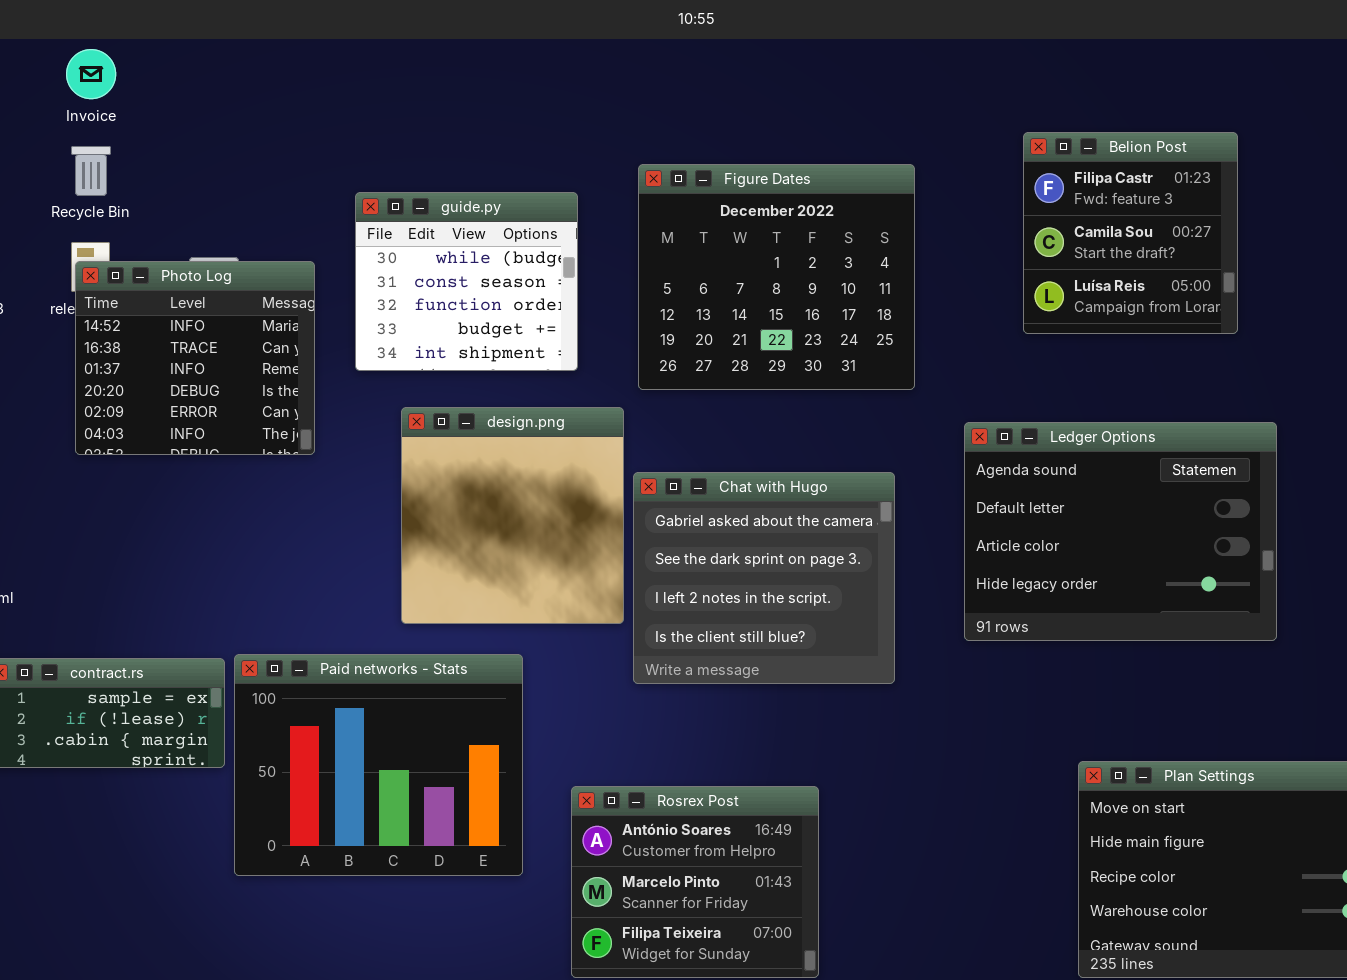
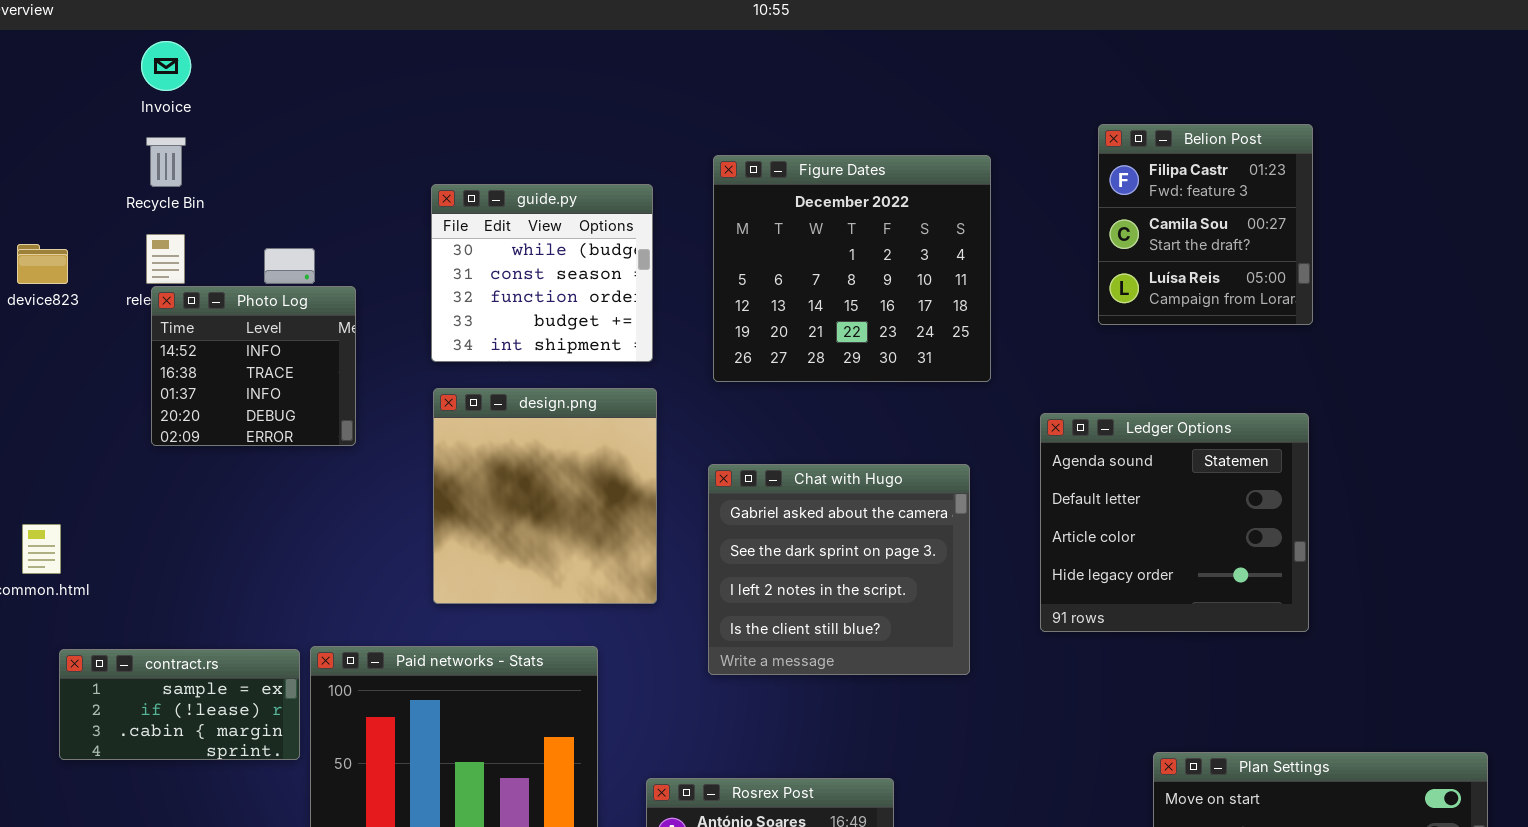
Photo Log: [75,261,315,455] -> [151,286,356,446], resized
design.png: [401,407,624,624] -> [433,388,657,604], moved
Ledger Options: [964,422,1277,641] -> [1040,413,1309,632], resized

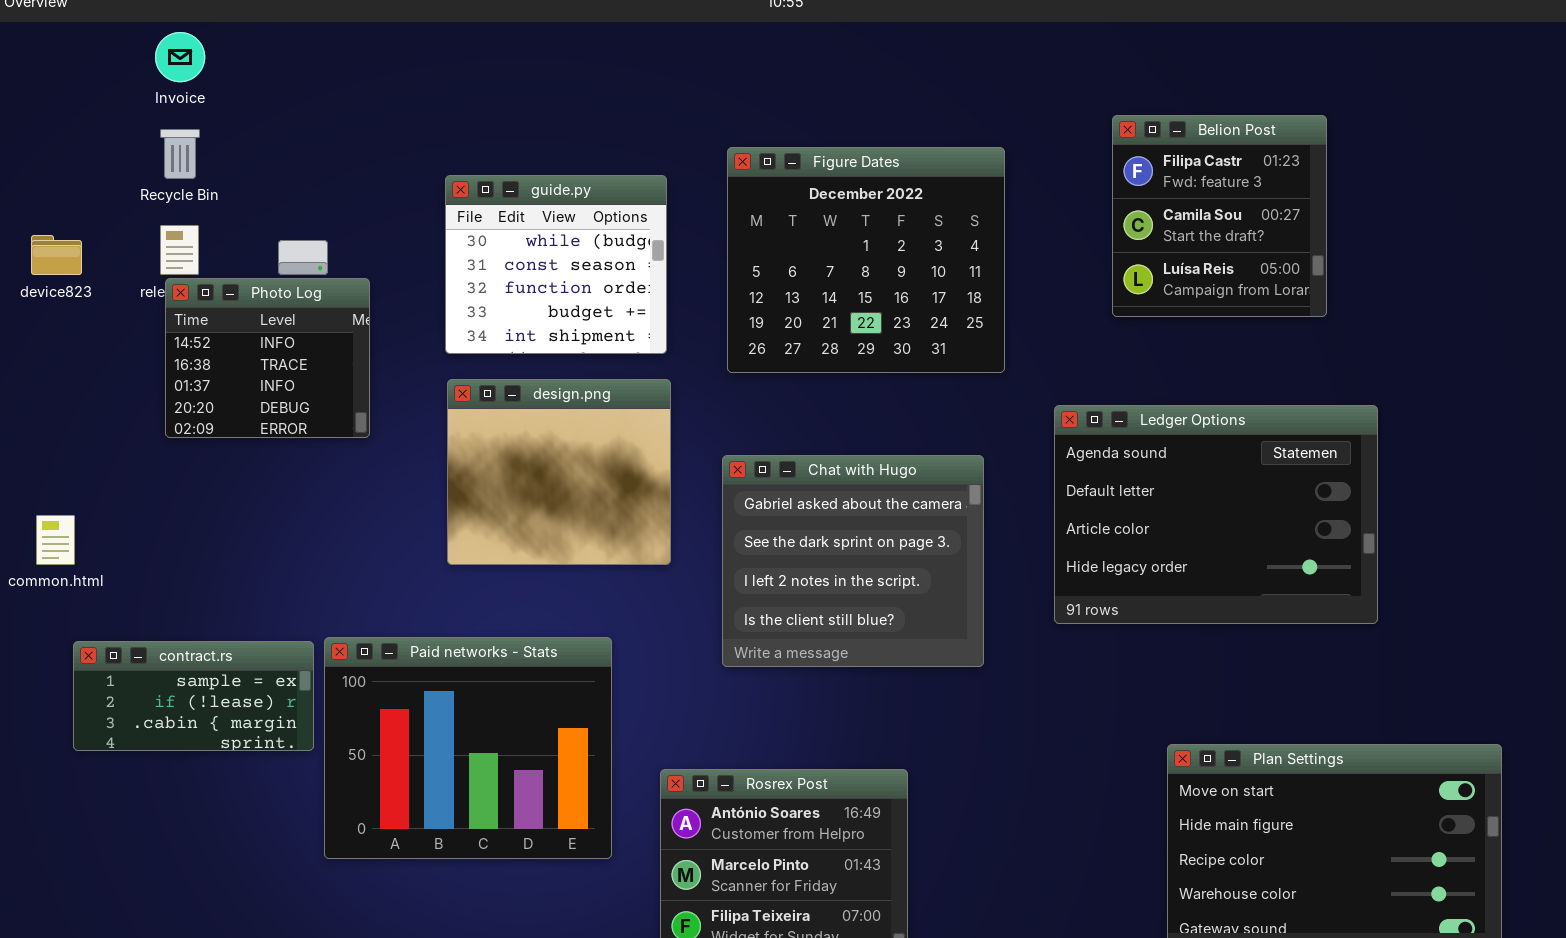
design.png: [433,388,657,604] -> [447,379,671,565], resized
Ledger Options: [1040,413,1309,632] -> [1054,405,1378,624], resized

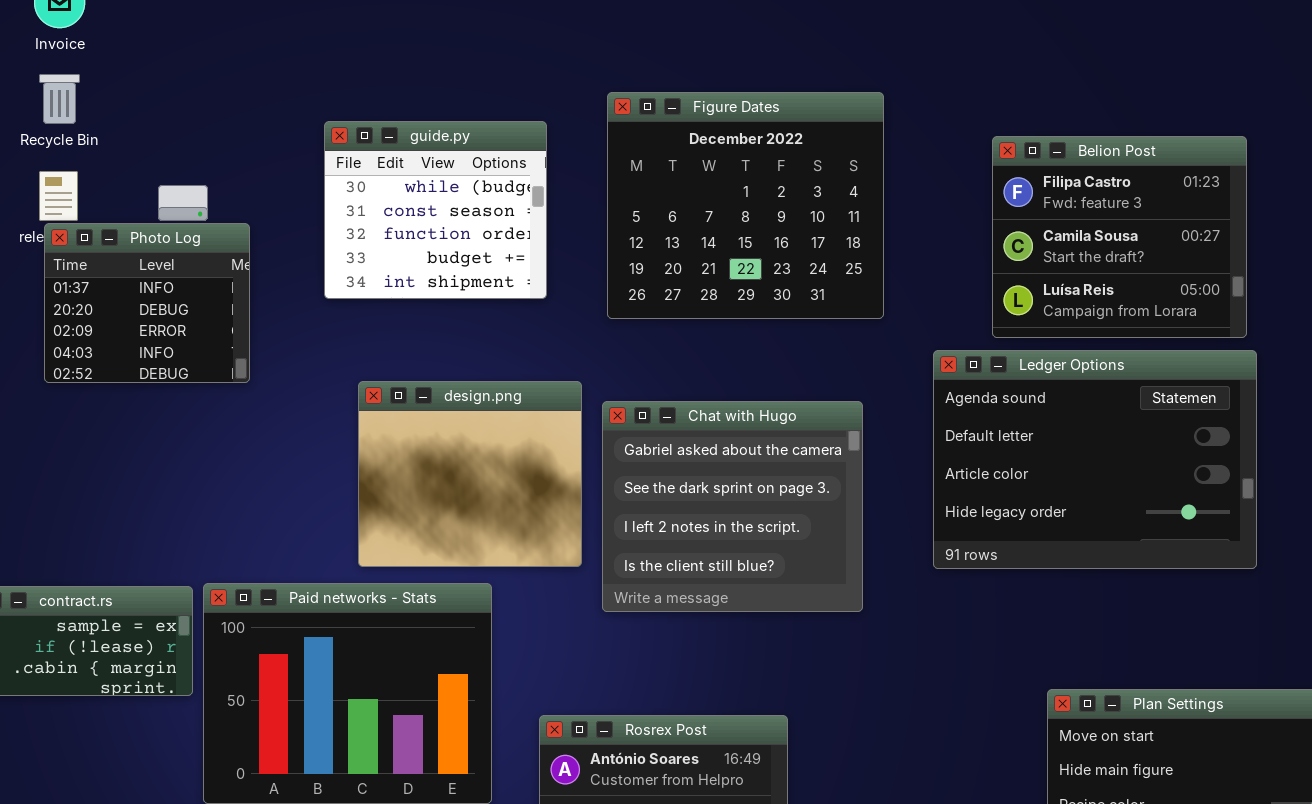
Belion Post: [1112,115,1327,317] -> [992,136,1247,338], moved, resized
Photo Log: [165,278,370,438] -> [44,223,250,383], scrolled down 2 rows
design.png: [447,379,671,565] -> [358,381,582,567], moved

